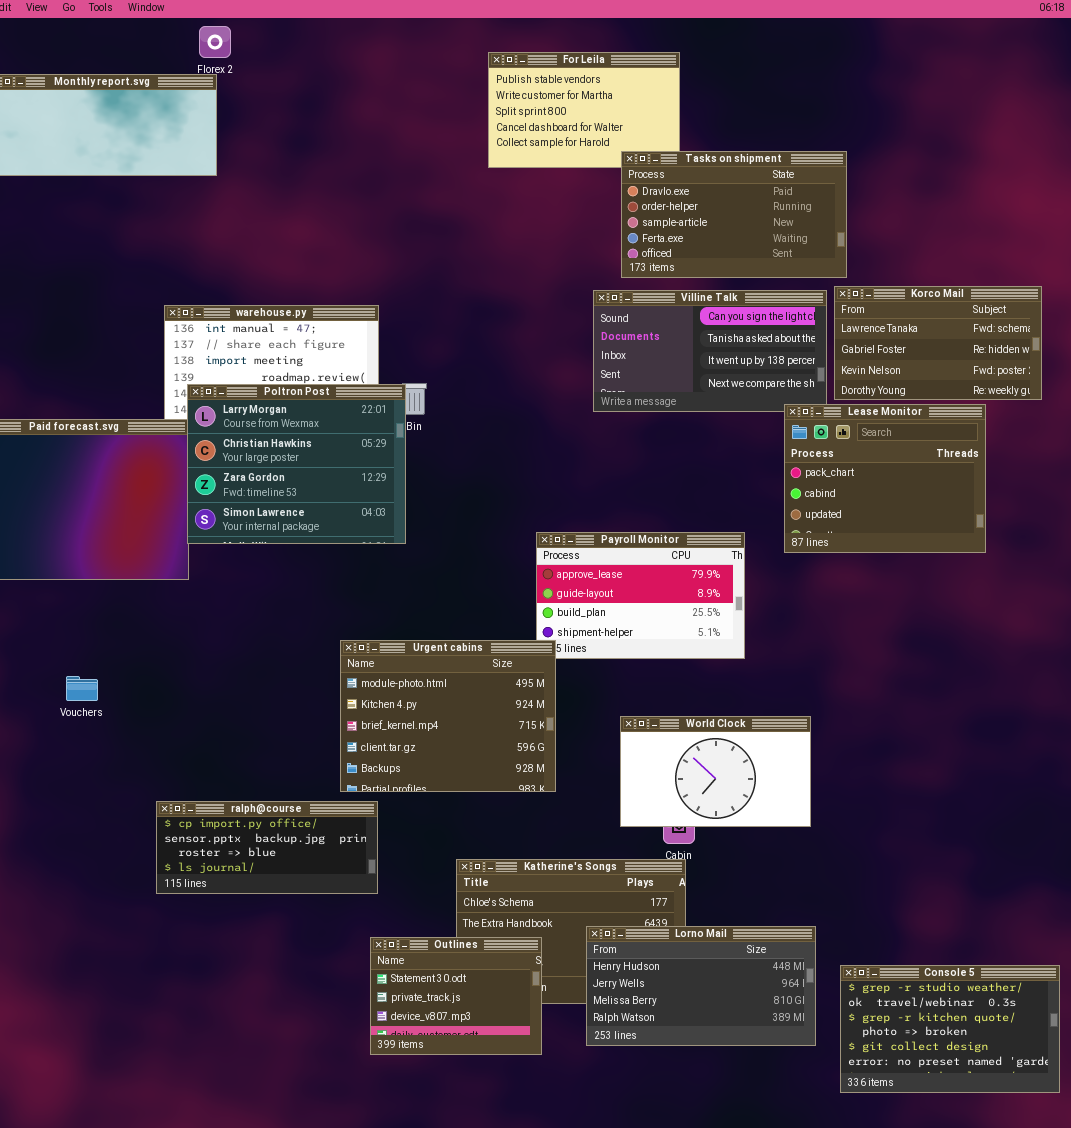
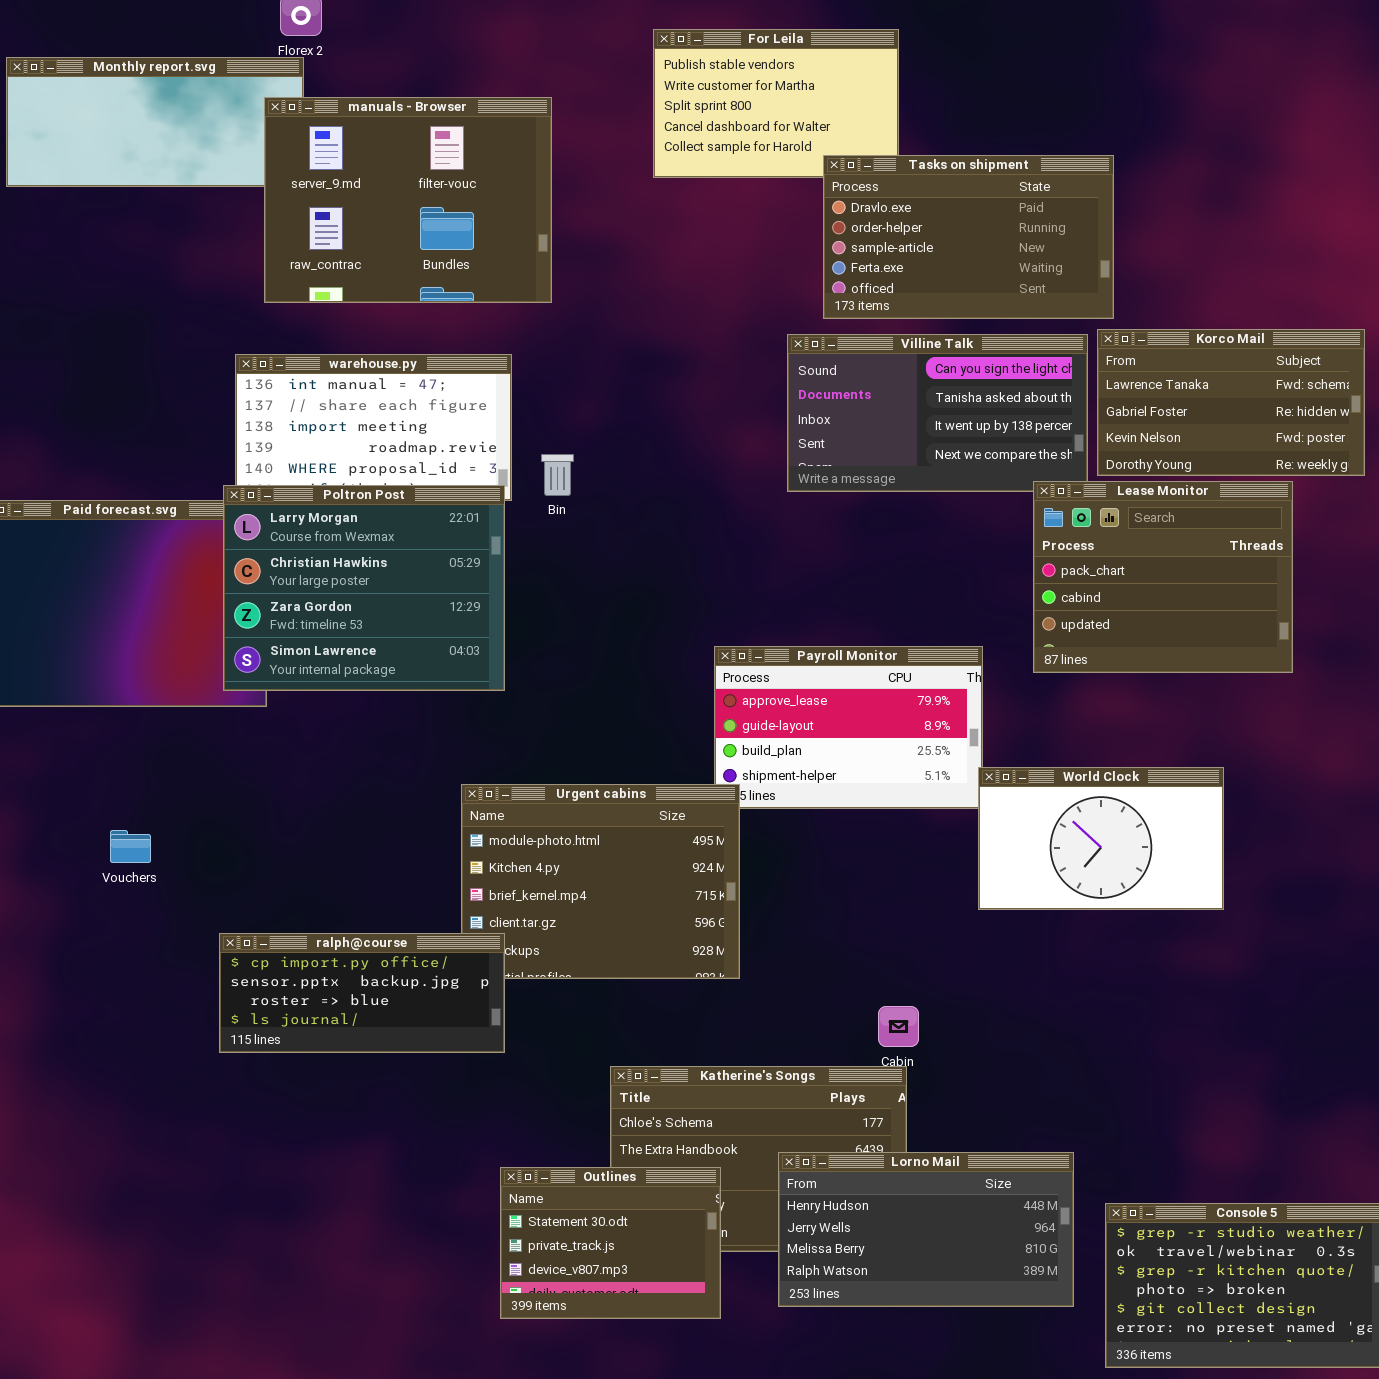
manuals - Browser: none -> [264,97,552,303], opened
Poltron Post: [187,384,406,544] -> [223,485,505,691], moved
World Clock: [620,716,811,827] -> [978,767,1224,910], moved
ralph@course: [156,801,378,894] -> [219,933,505,1053], moved

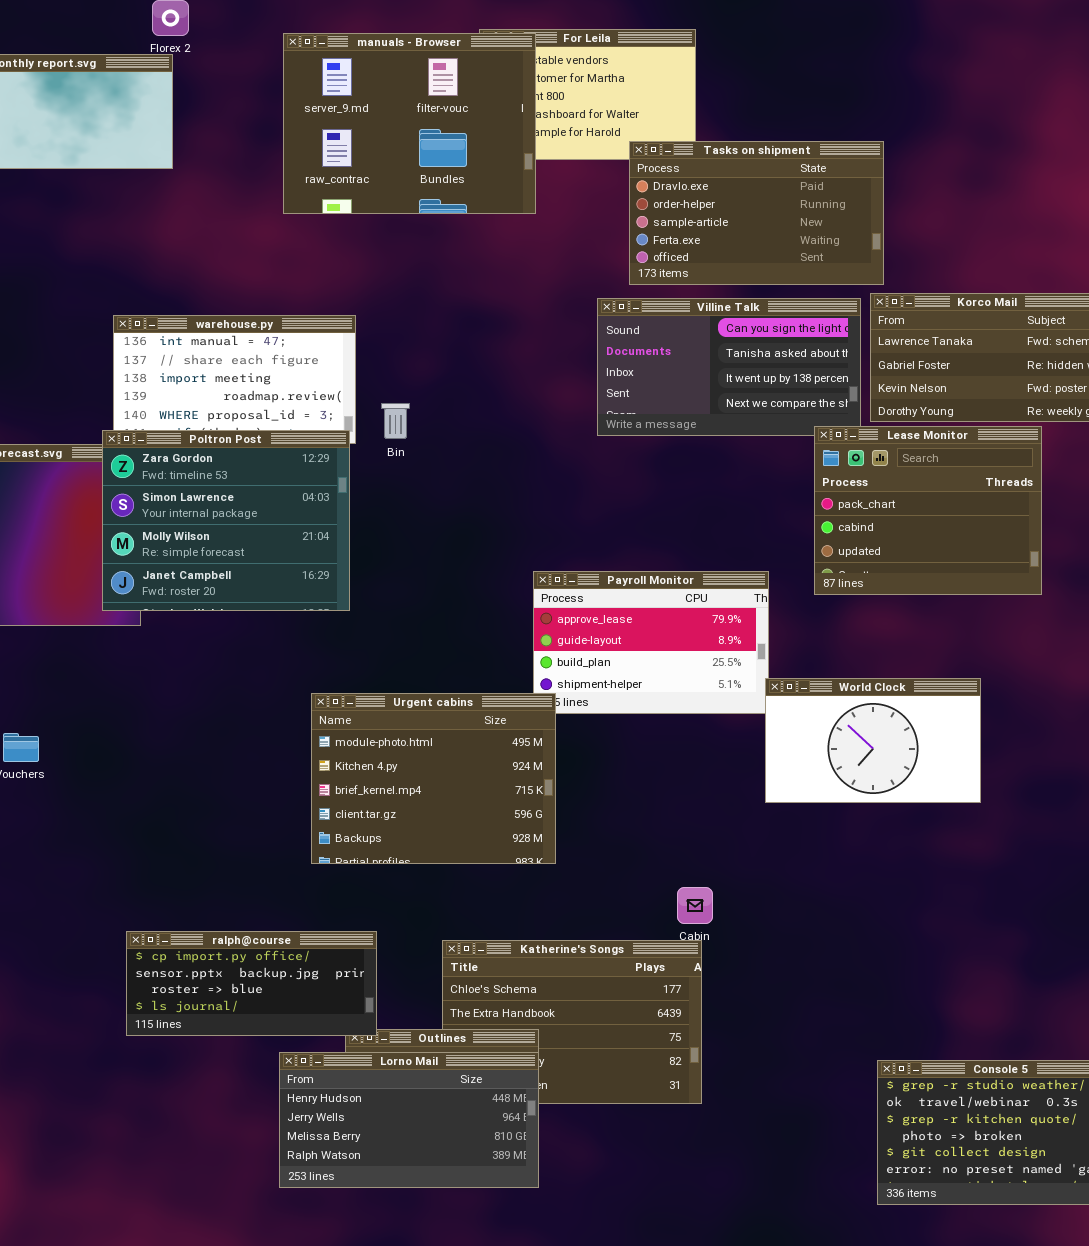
manuals - Browser: [264,97,552,303] -> [283,33,536,214], moved
Poltron Post: [223,485,505,691] -> [102,430,350,611], scrolled down 2 rows
ralph@course: [219,933,505,1053] -> [126,931,377,1036], moved
Lorno Mail: [778,1152,1074,1307] -> [279,1052,539,1188], moved

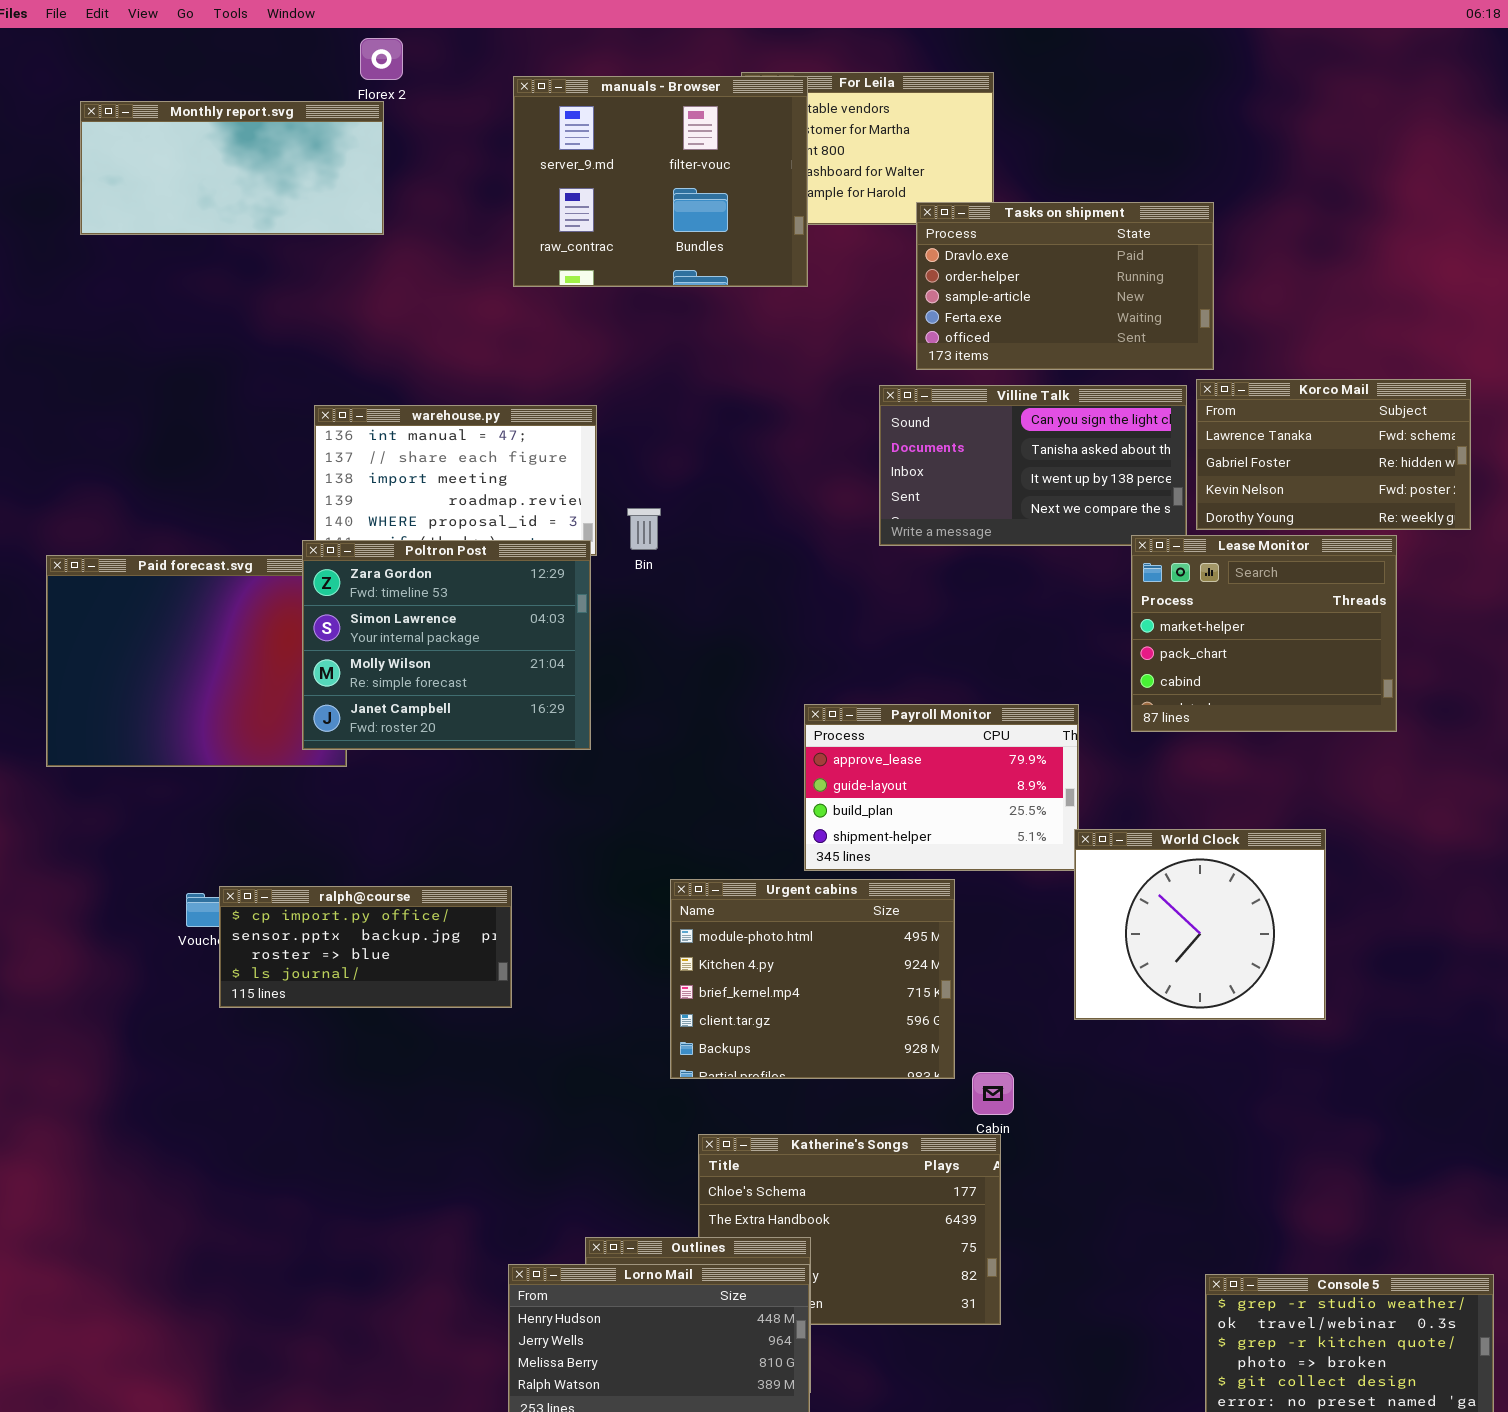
Lease Monitor: [814,426,1042,595] -> [1131,535,1397,732], scrolled up 1 row
World Clock: [765,678,981,803] -> [1074,829,1326,1020], resized
Urgent cabins: [311,693,556,864] -> [670,879,955,1079], moved
ralph@course: [126,931,377,1036] -> [219,886,512,1008], moved

